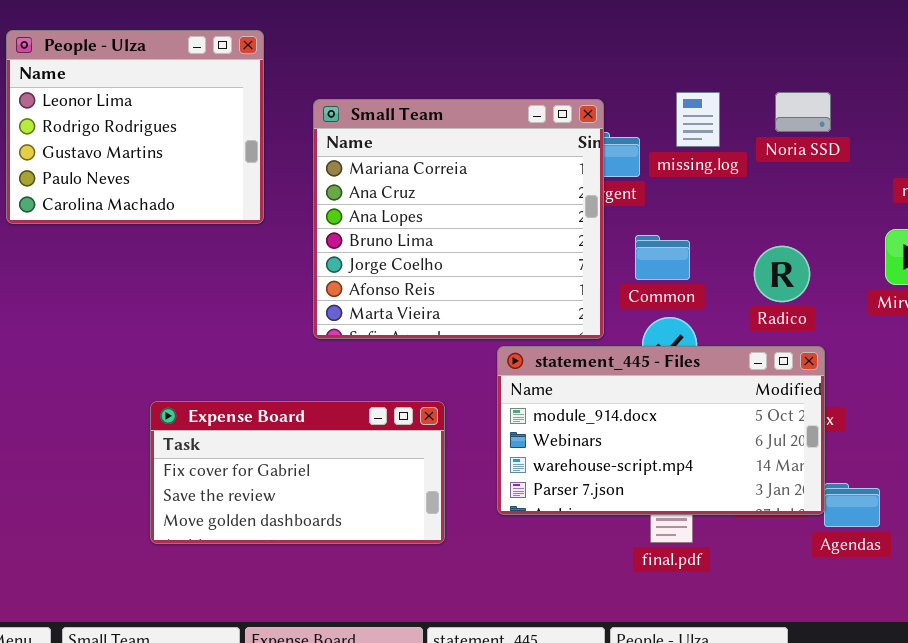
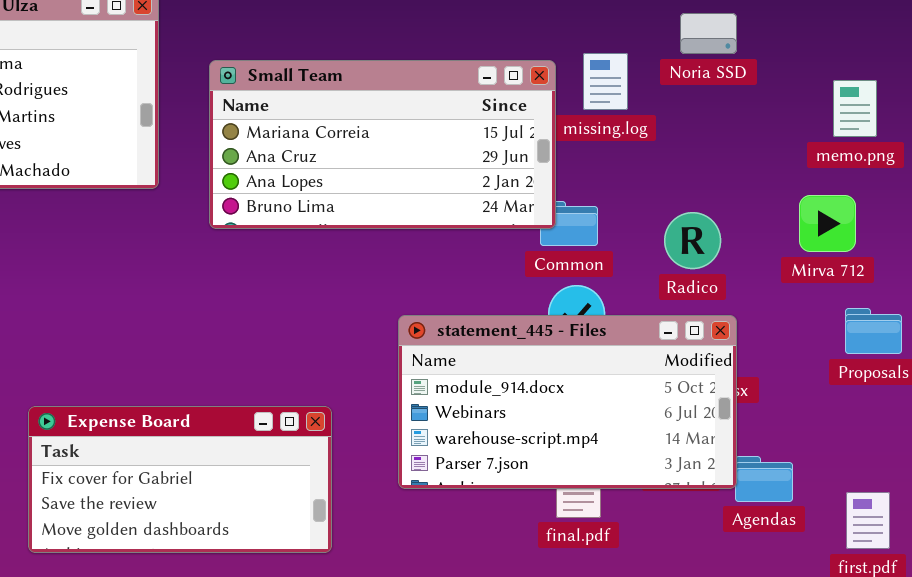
Noria SSD: [775,92,831,132] -> [680,13,737,54], moved
Small Team: [313,99,604,339] -> [209,60,556,229], resized
Expense Board: [150,401,445,544] -> [28,406,332,553], moved

